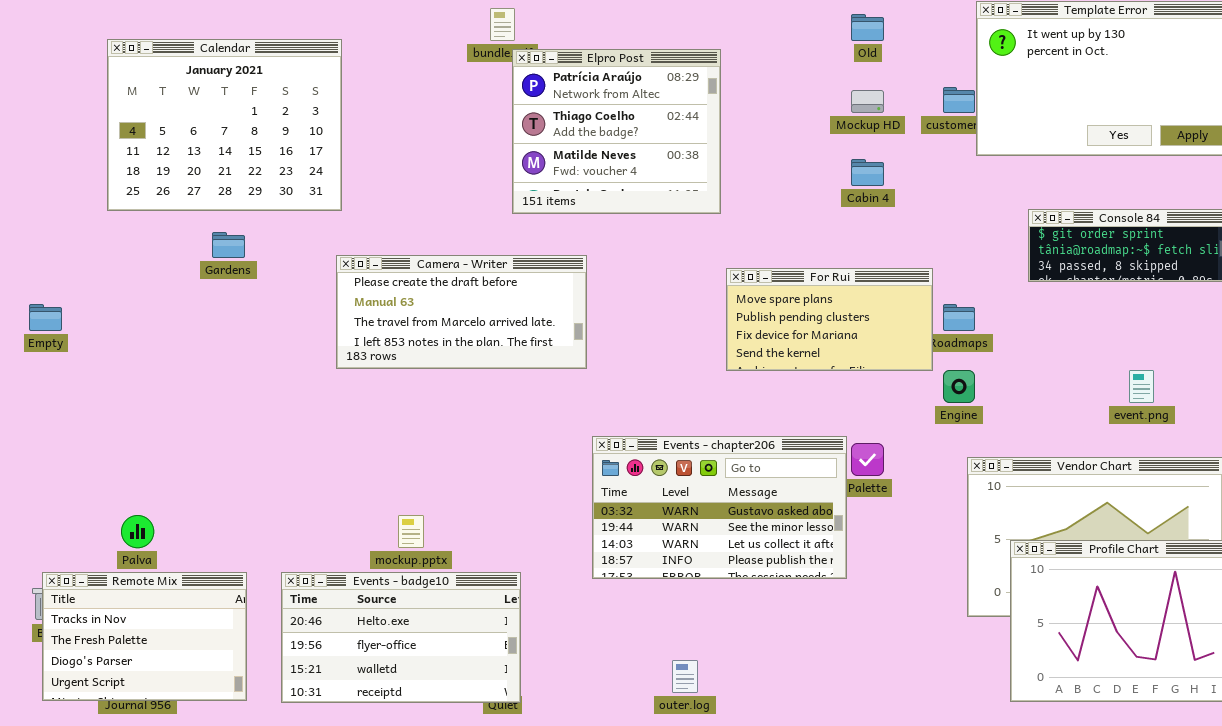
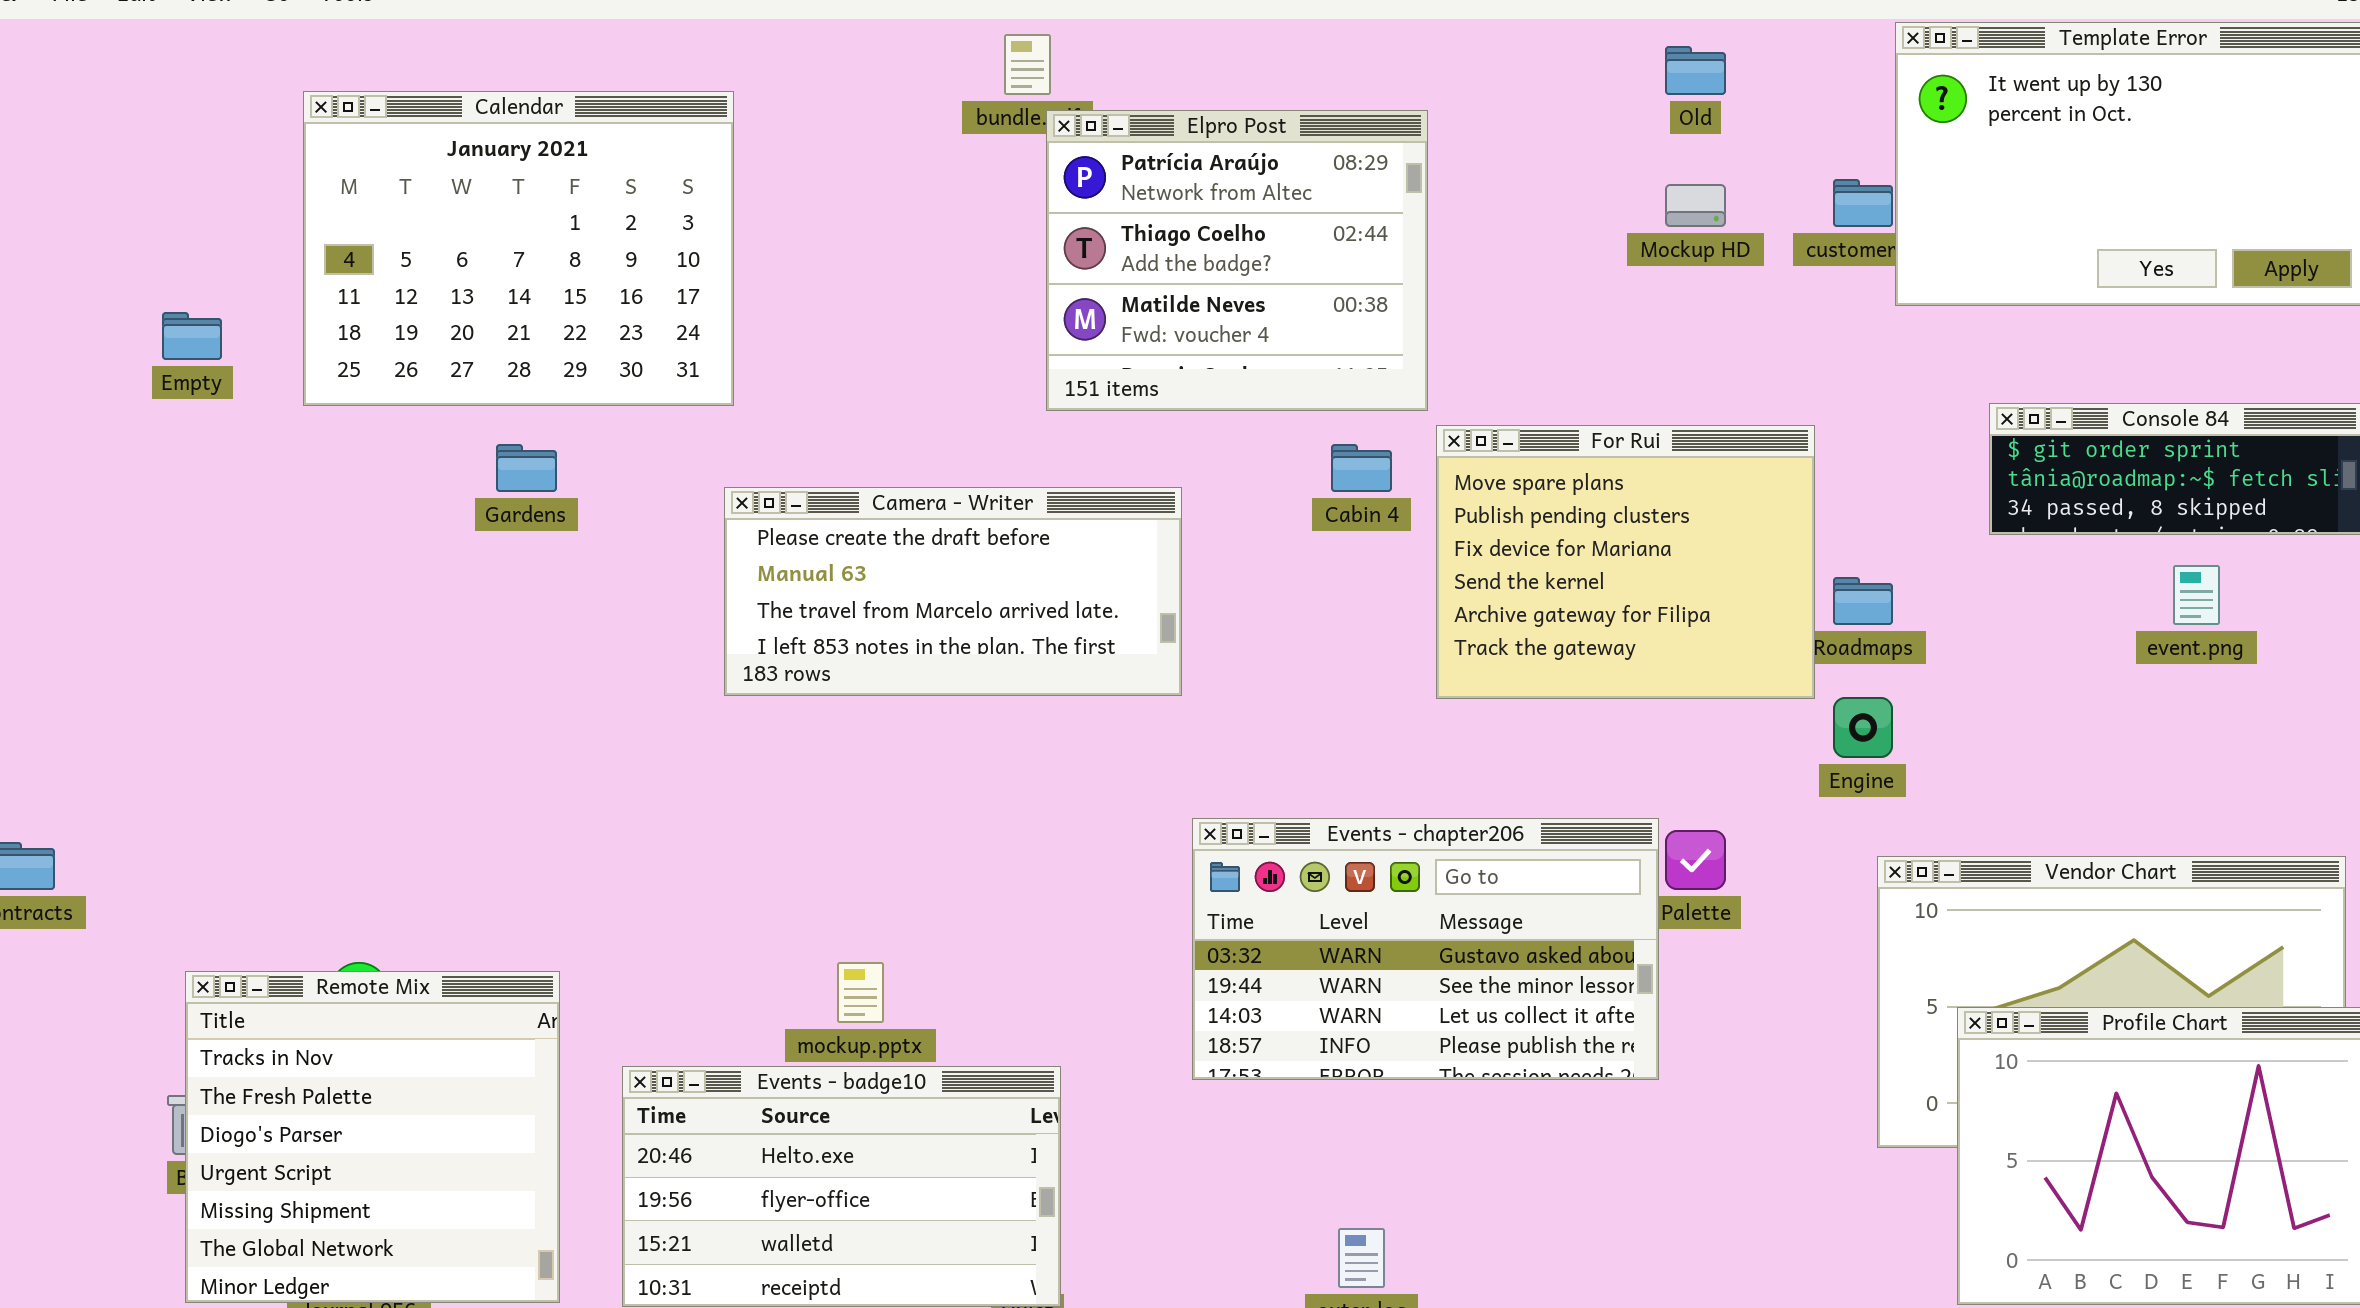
Cabin 4: [851,159,884,186] -> [1331,444,1392,492], moved
For Rui: [726,268,933,371] -> [1436,425,1815,699], resized
Empty: [29,304,62,331] -> [162,312,222,360], moved
event.png: [1129,370,1154,403] -> [2173,565,2220,625], moved
Remote Mix: [42,572,247,701] -> [185,971,560,1303], resized

